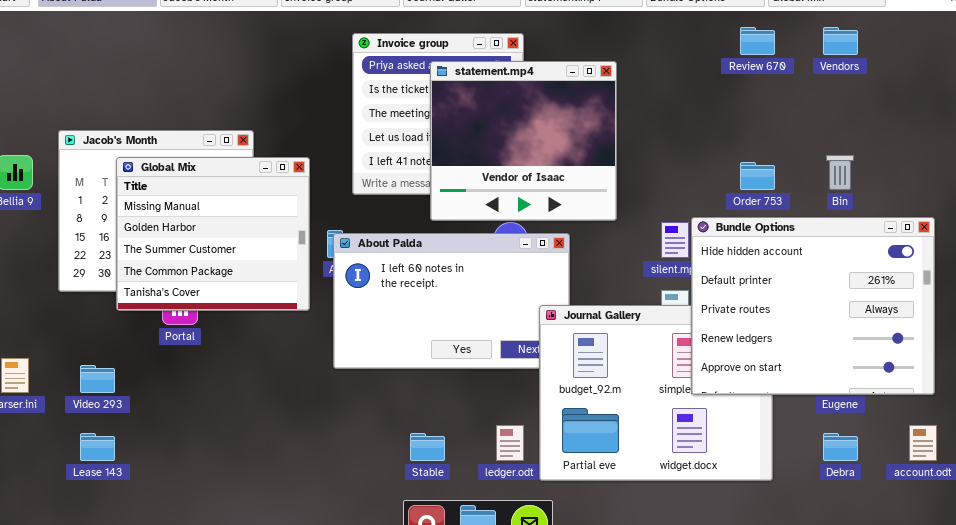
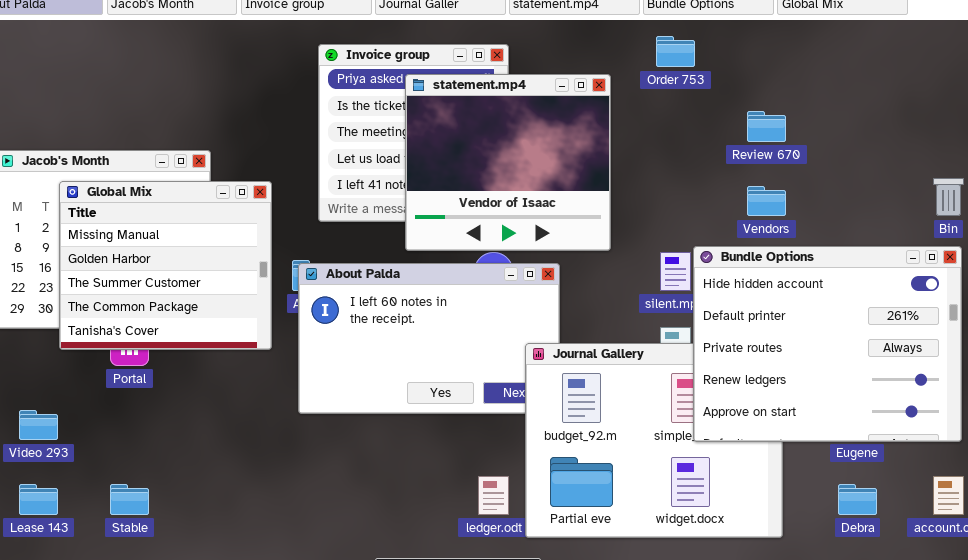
Review 670: [740,27,775,55] -> [747,111,786,142], moved
Vendors: [823,27,858,55] -> [747,186,786,216], moved
Bin: [826,155,854,190] -> [933,178,964,216], moved
Order 753: [740,162,775,190] -> [656,36,695,67], moved
Stable: [410,433,445,461] -> [110,484,149,515], moved

